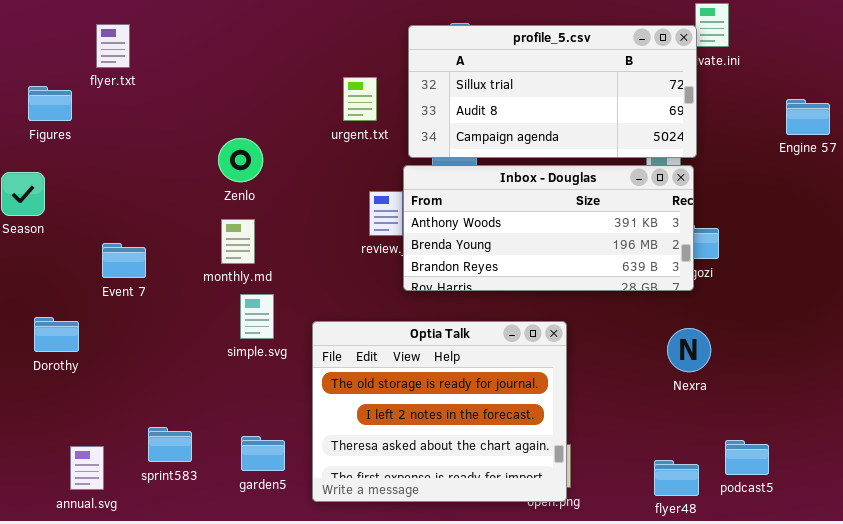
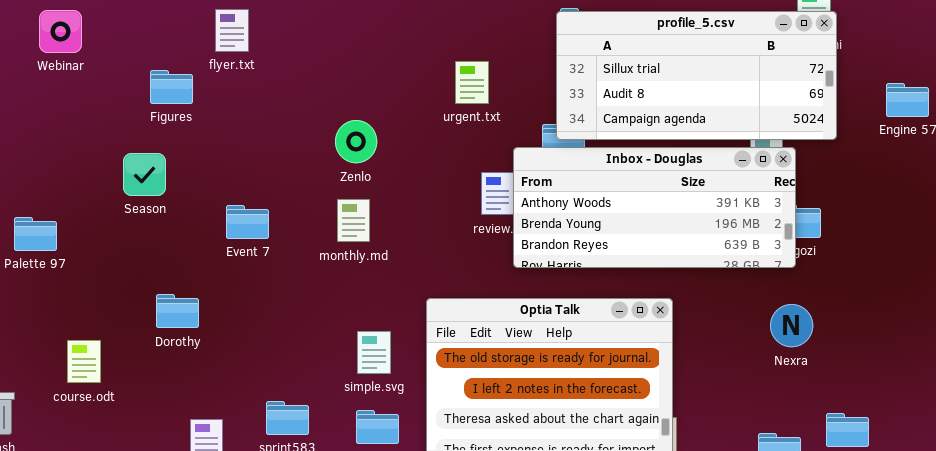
profile_5.csv: [408,25,697,158] -> [556,11,837,140], moved
Event 7: [102,243,146,278] -> [226,205,269,239], moved
simple.svg: [240,294,274,339] -> [357,331,391,374], moved

